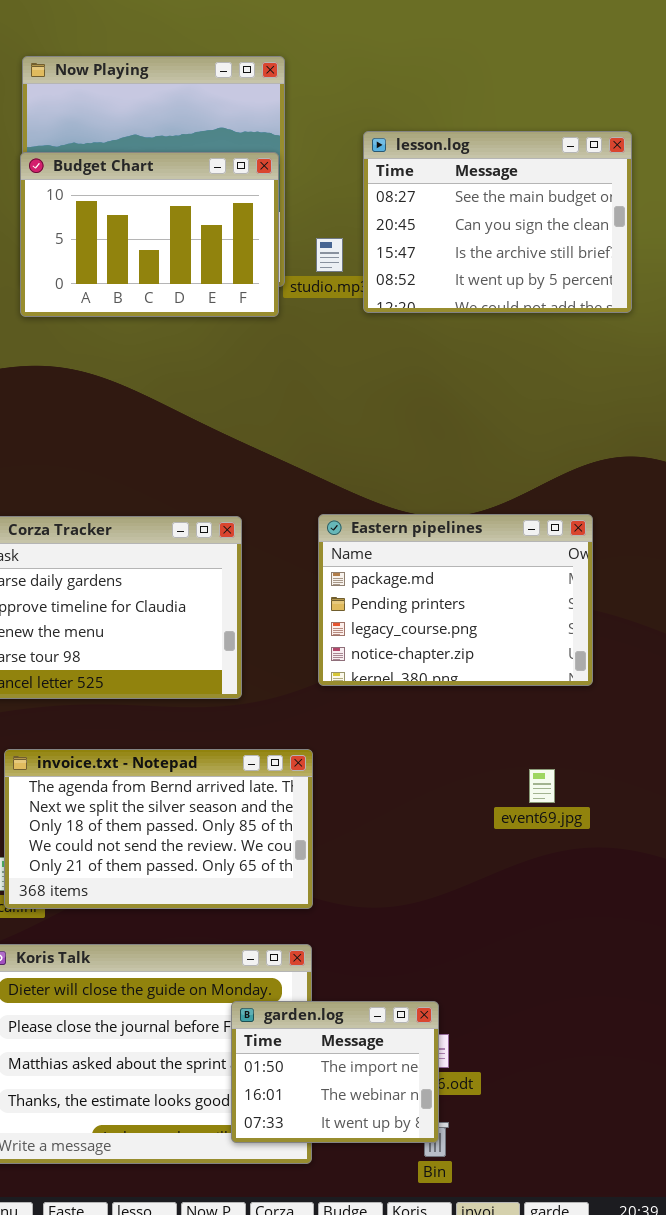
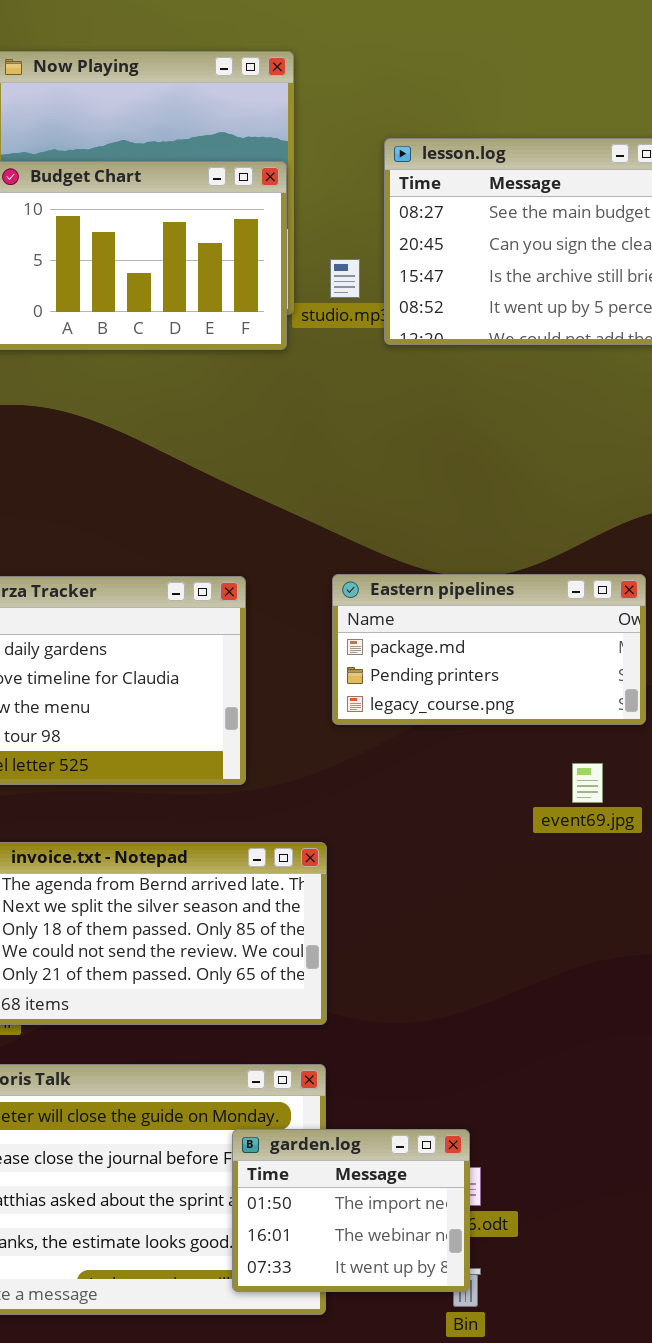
Eastern pipelines: [318,514,593,686] -> [332,574,646,725], resized
event69.jpg: [529,769,555,803] -> [572,763,603,803], moved

